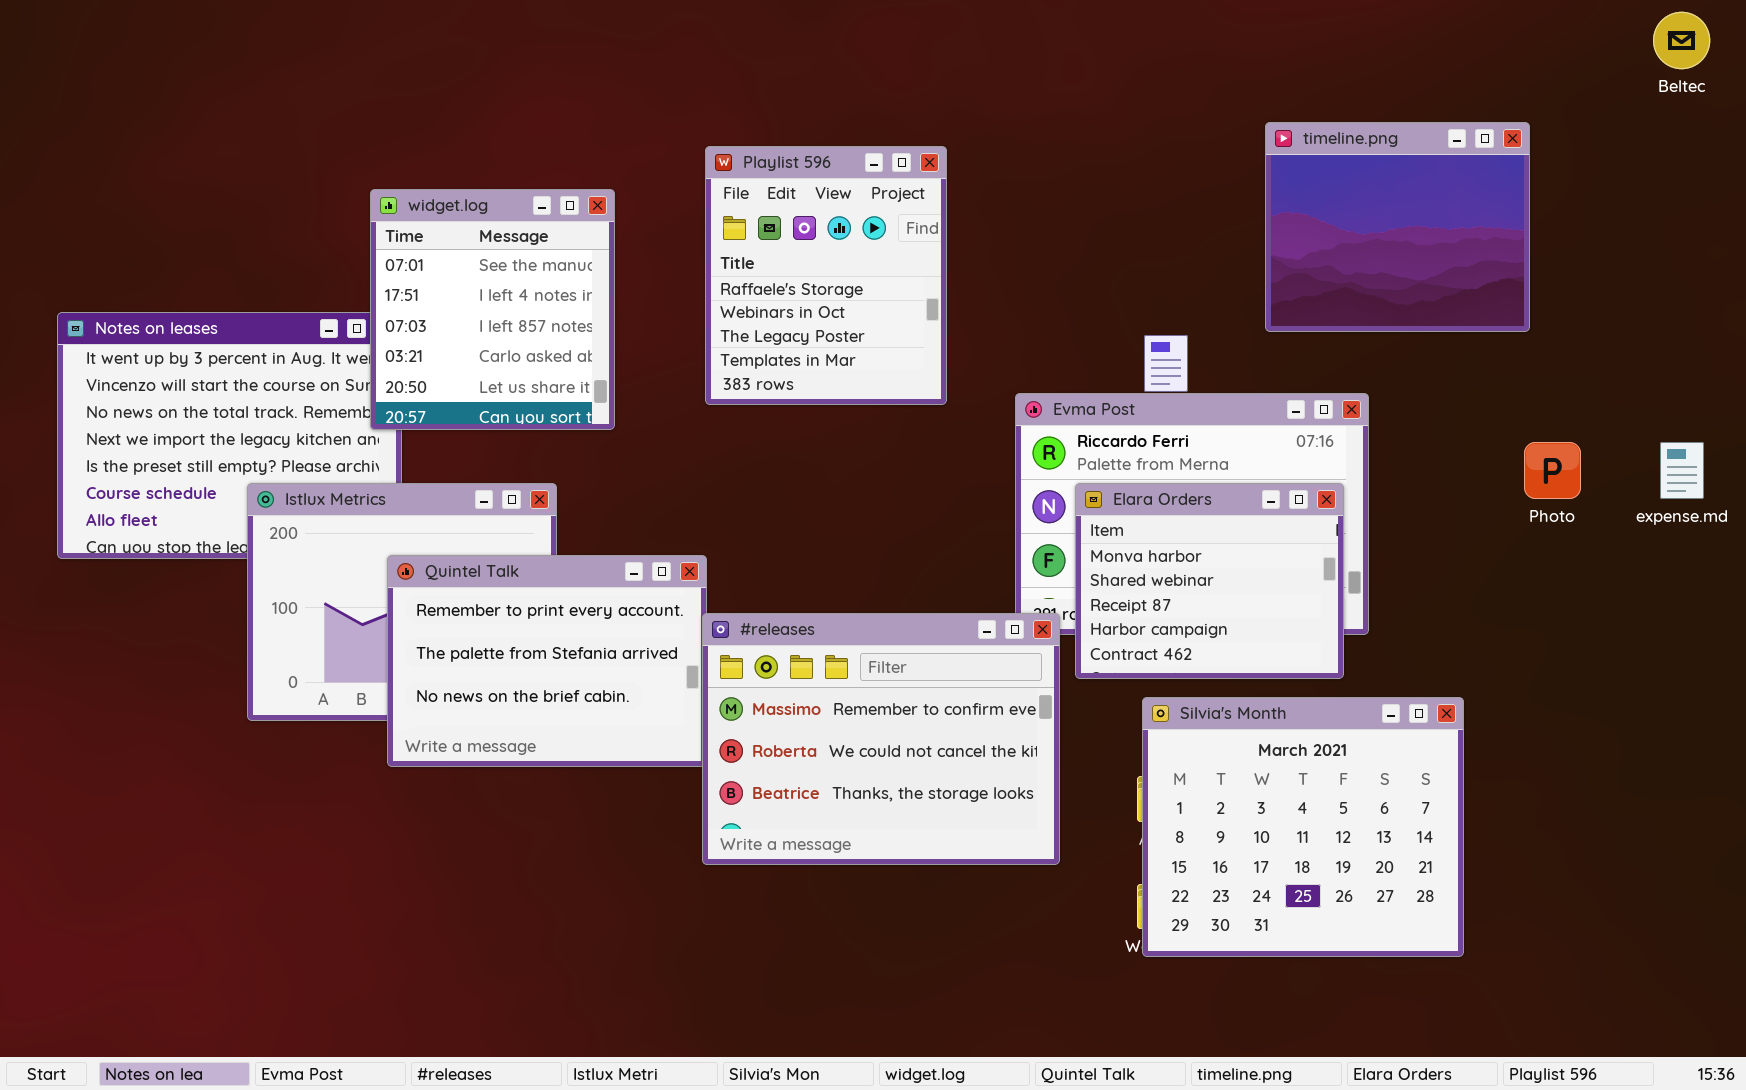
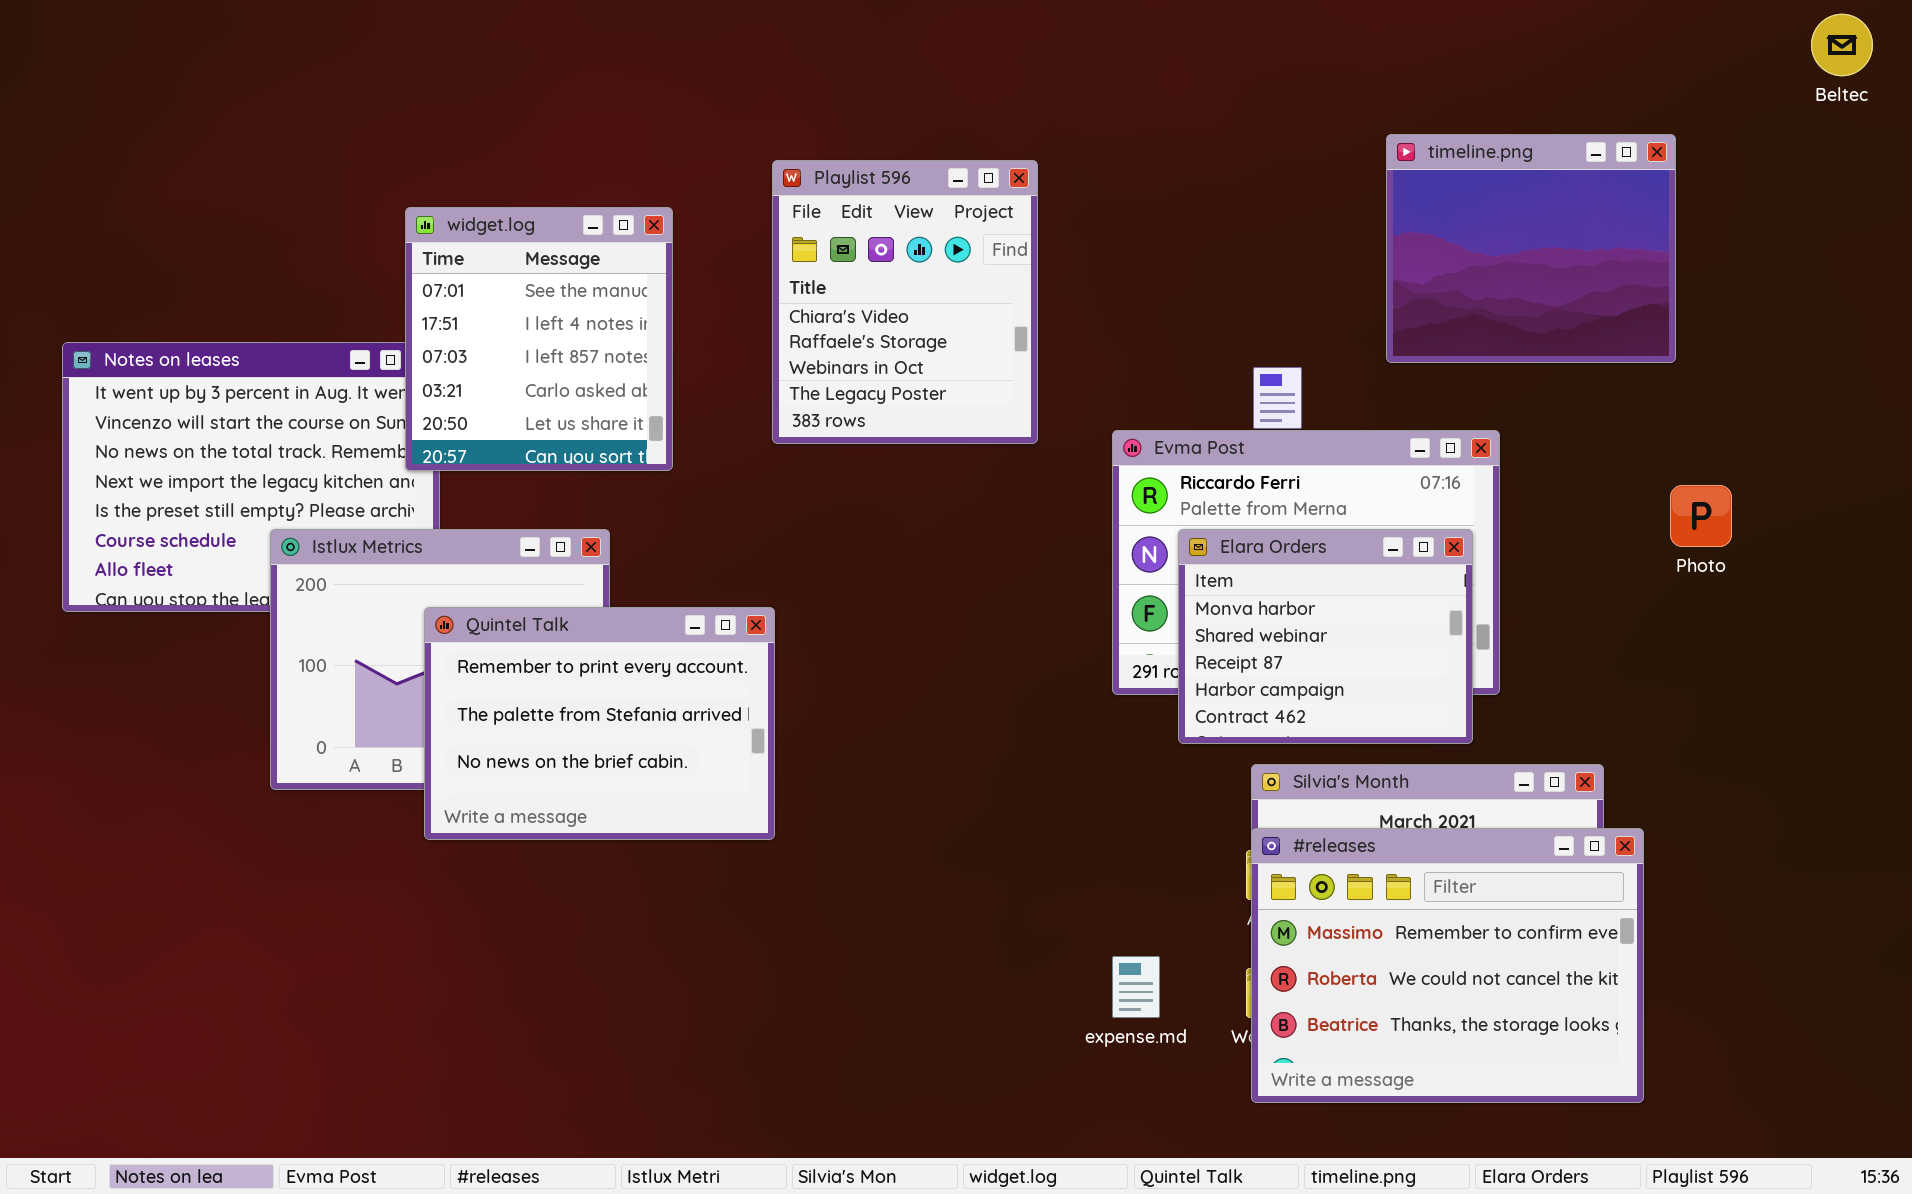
Playlist 596: [705,146,947,405] -> [772,160,1038,444], scrolled up 1 row
expense.md: [1660,442,1704,499] -> [1112,956,1160,1018], moved
#releases: [702,613,1060,865] -> [1251,828,1644,1103], moved

